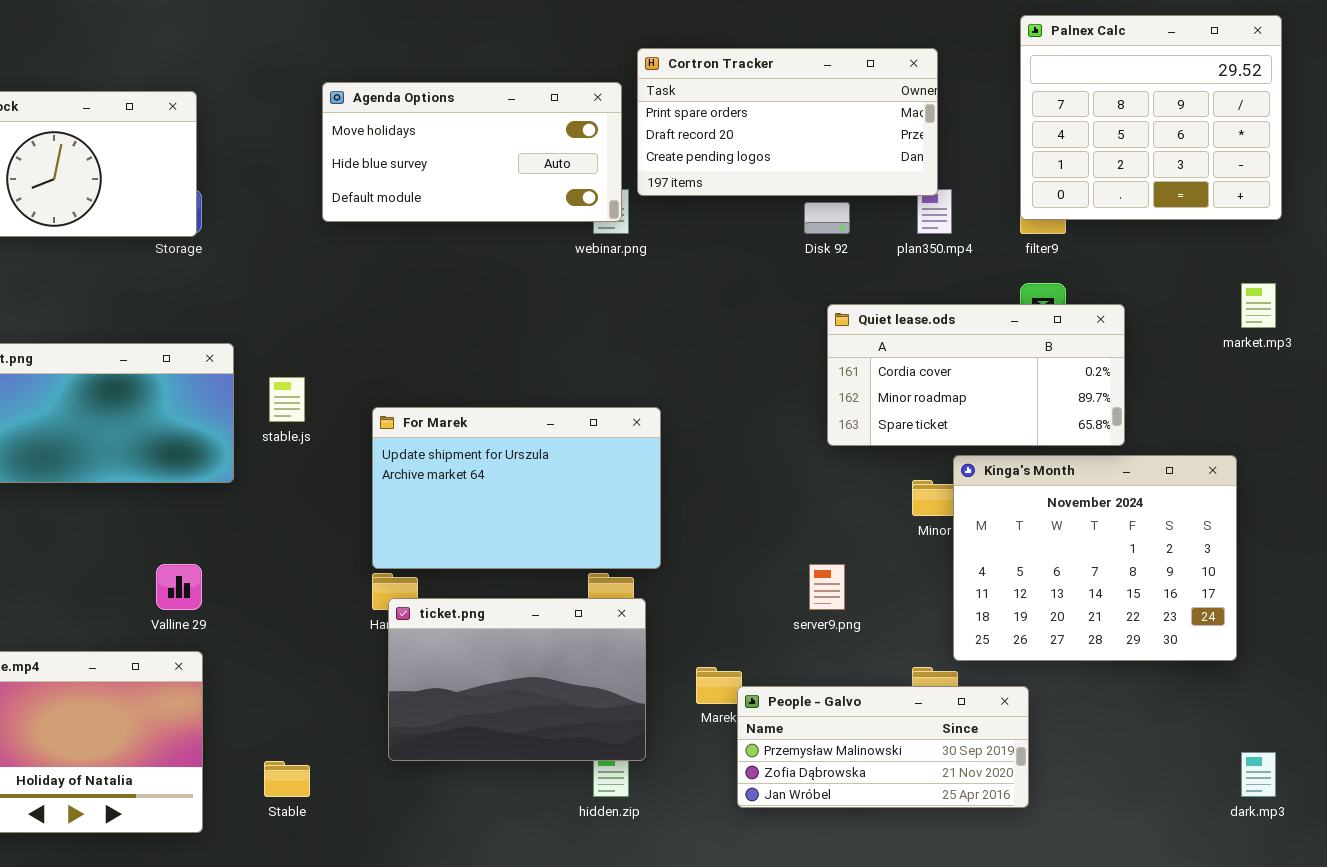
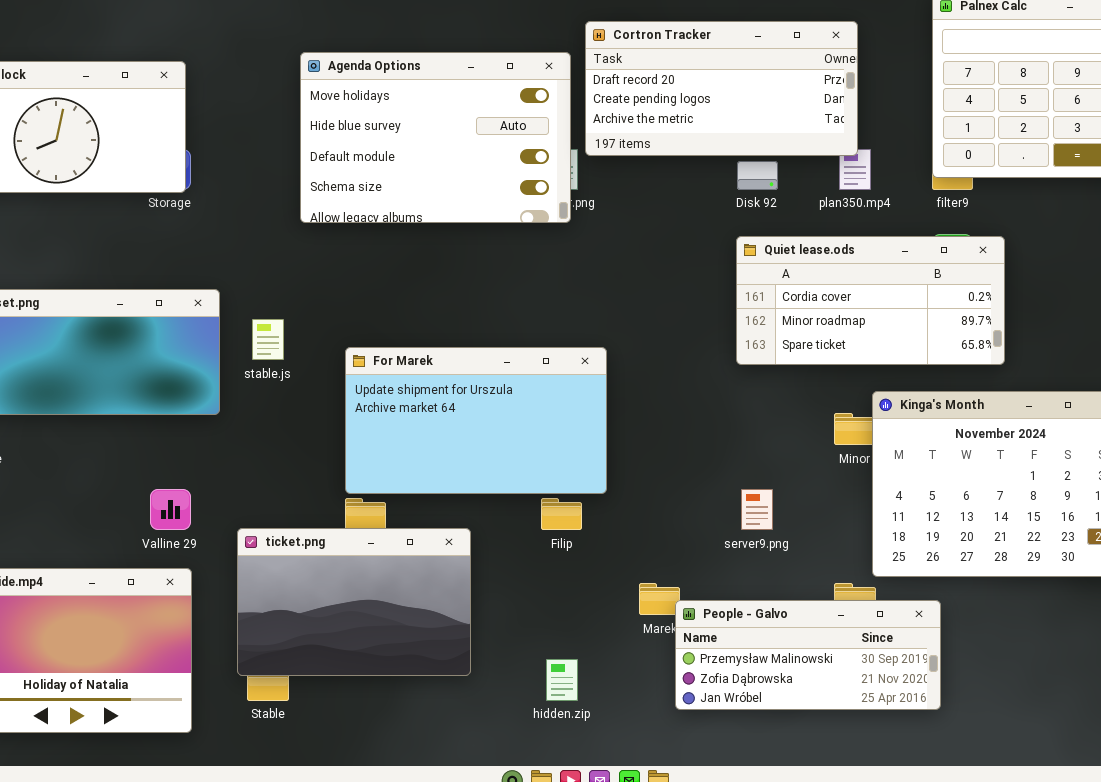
Cortron Tracker: [637,48,938,196] -> [585,21,858,156], scrolled down 1 row
Agenda Options: [322,82,622,222] -> [300,52,571,223], resized
Quiet lease.ods: [827,304,1125,446] -> [736,236,1005,365], moved
ticket.png: [388,598,646,761] -> [237,528,471,676], moved

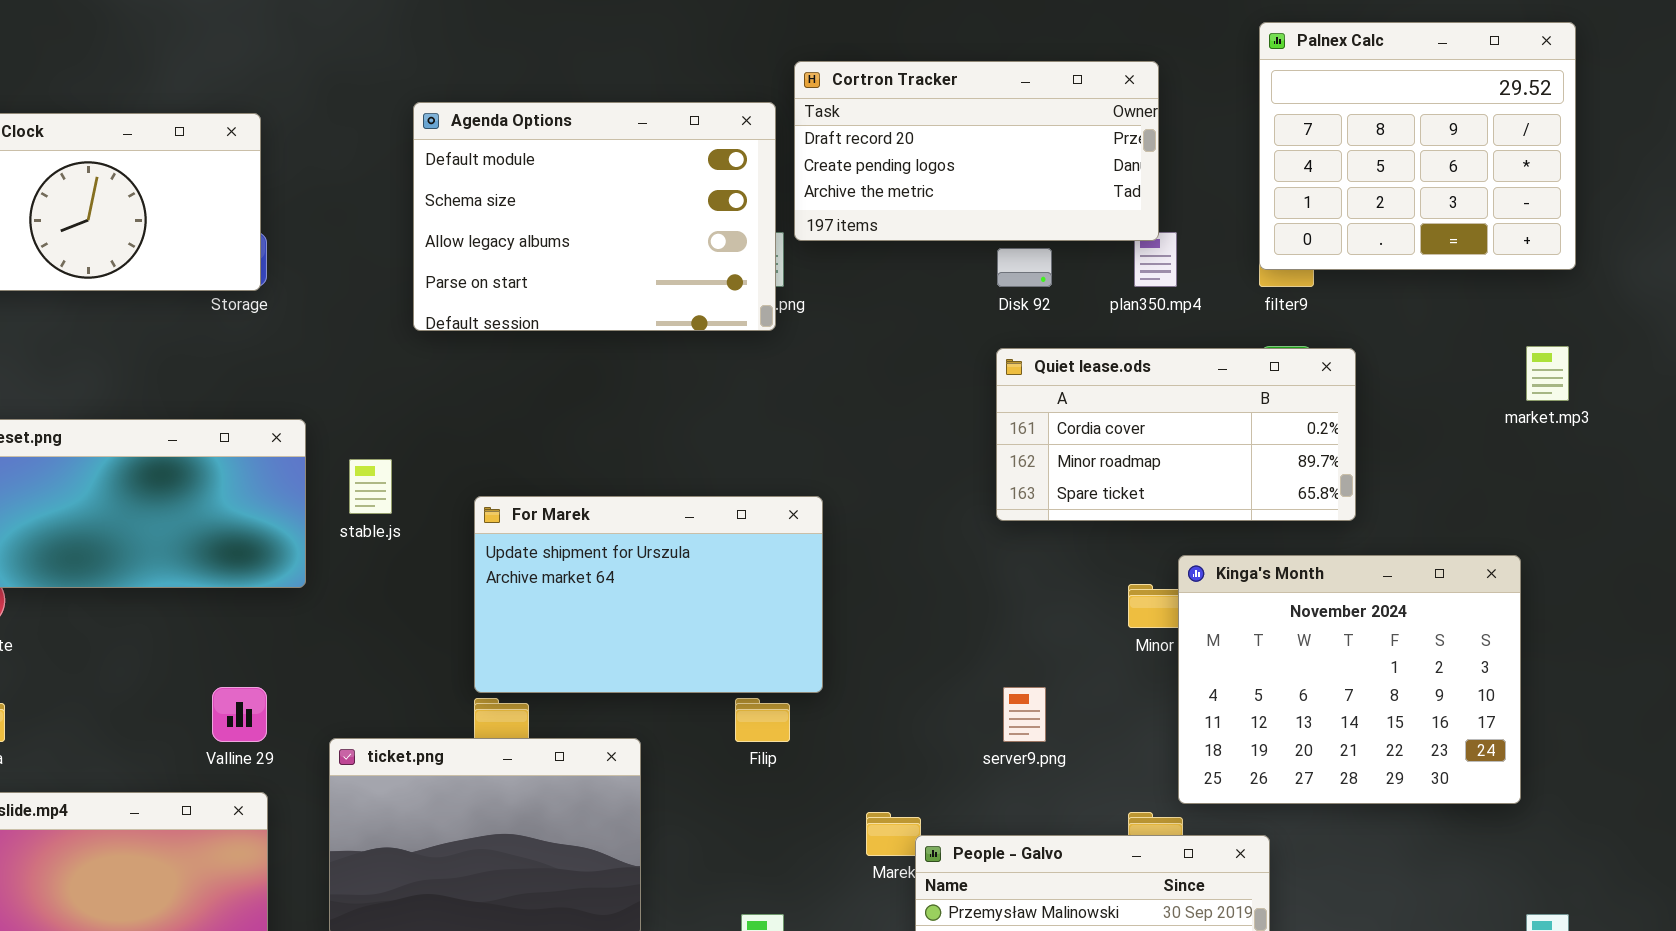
Agenda Options: [300,52,571,223] -> [413,102,776,331], scrolled down 2 rows

